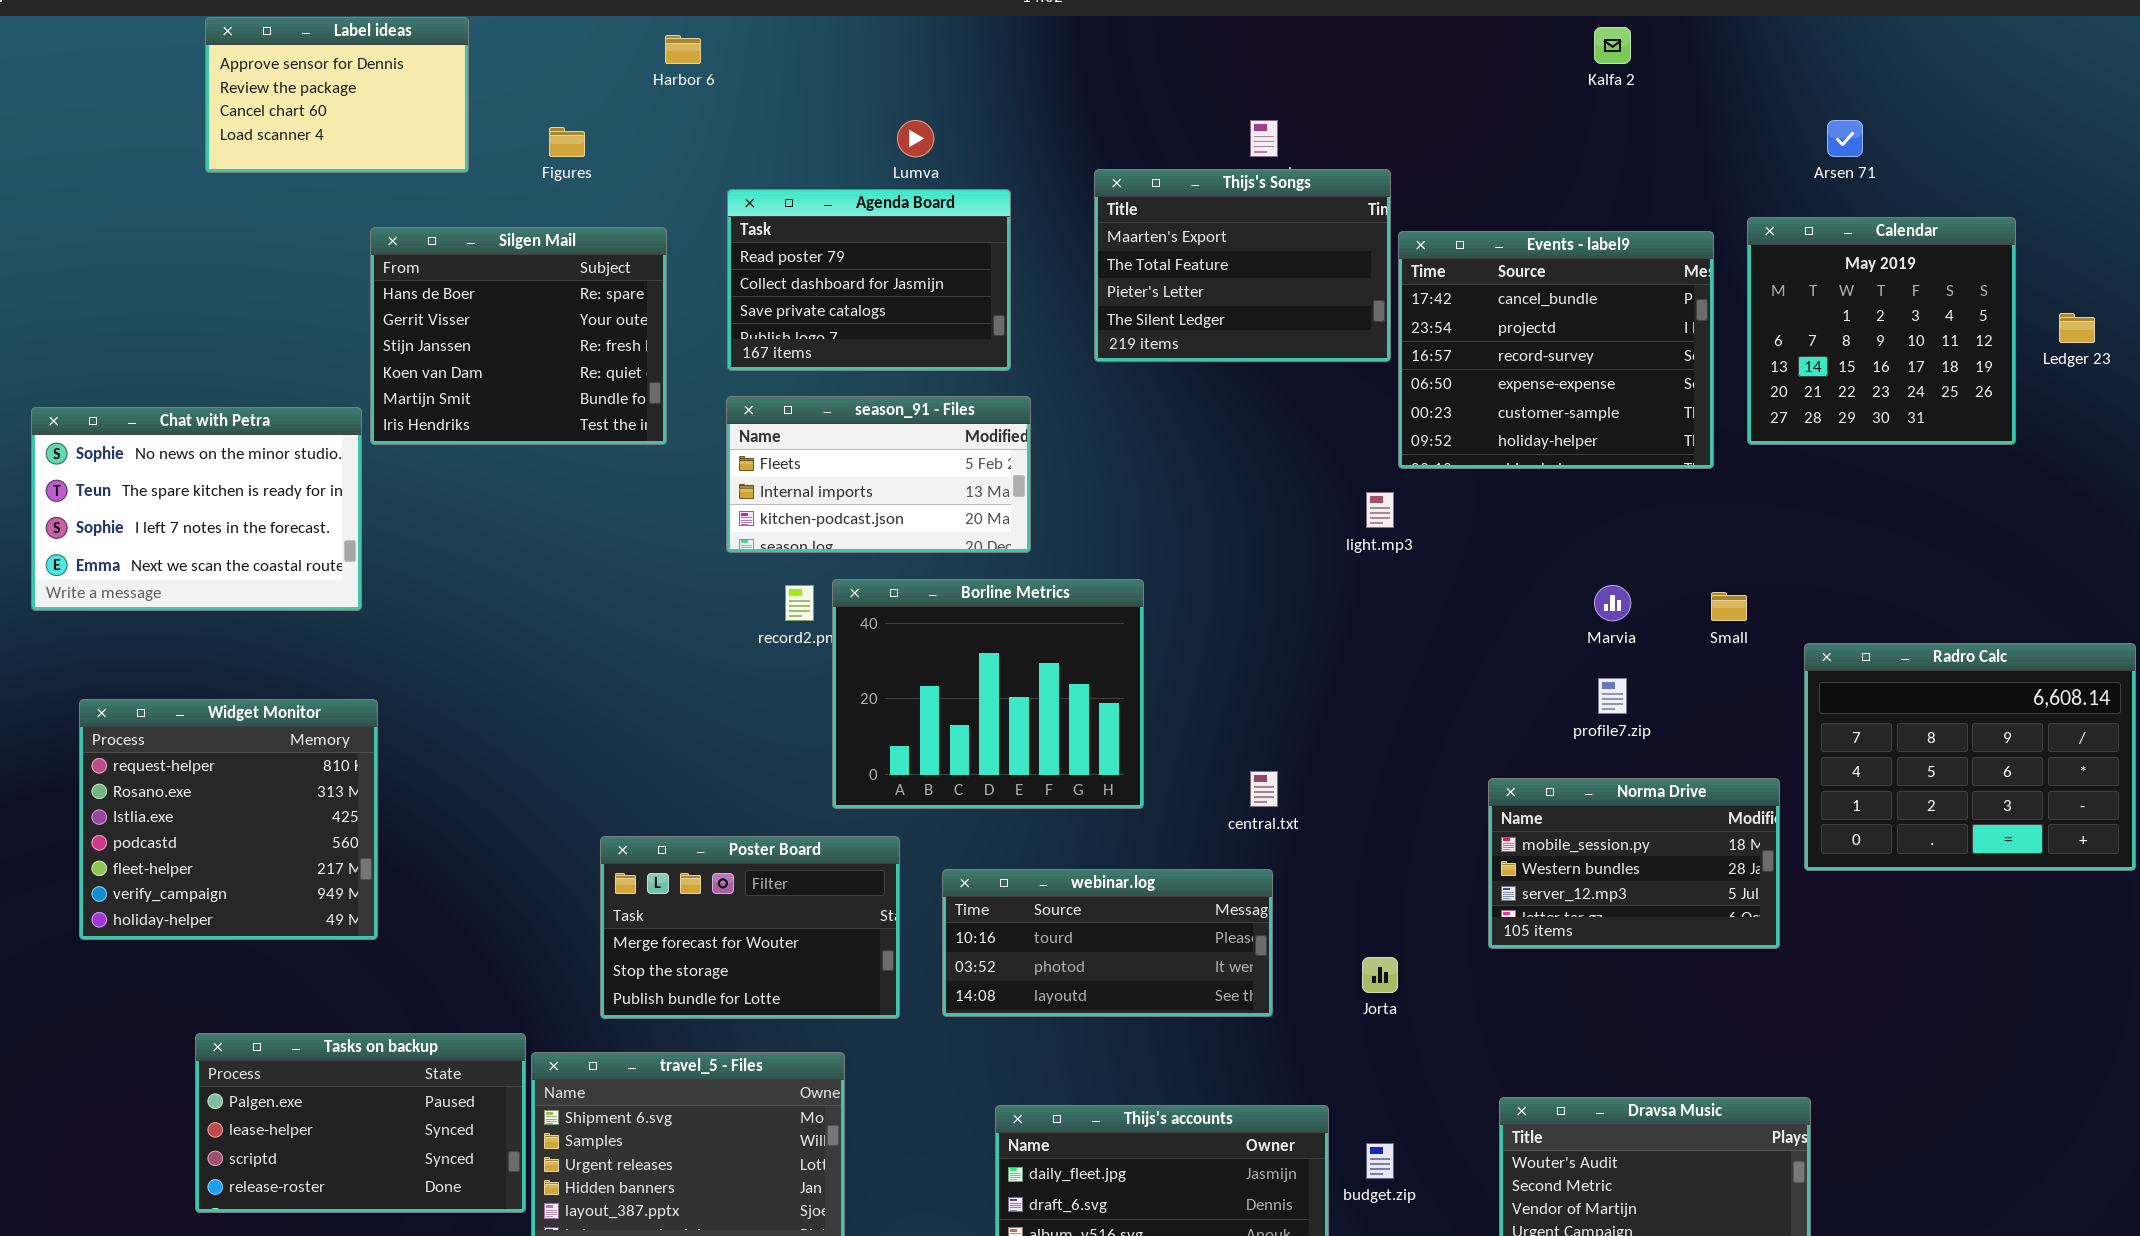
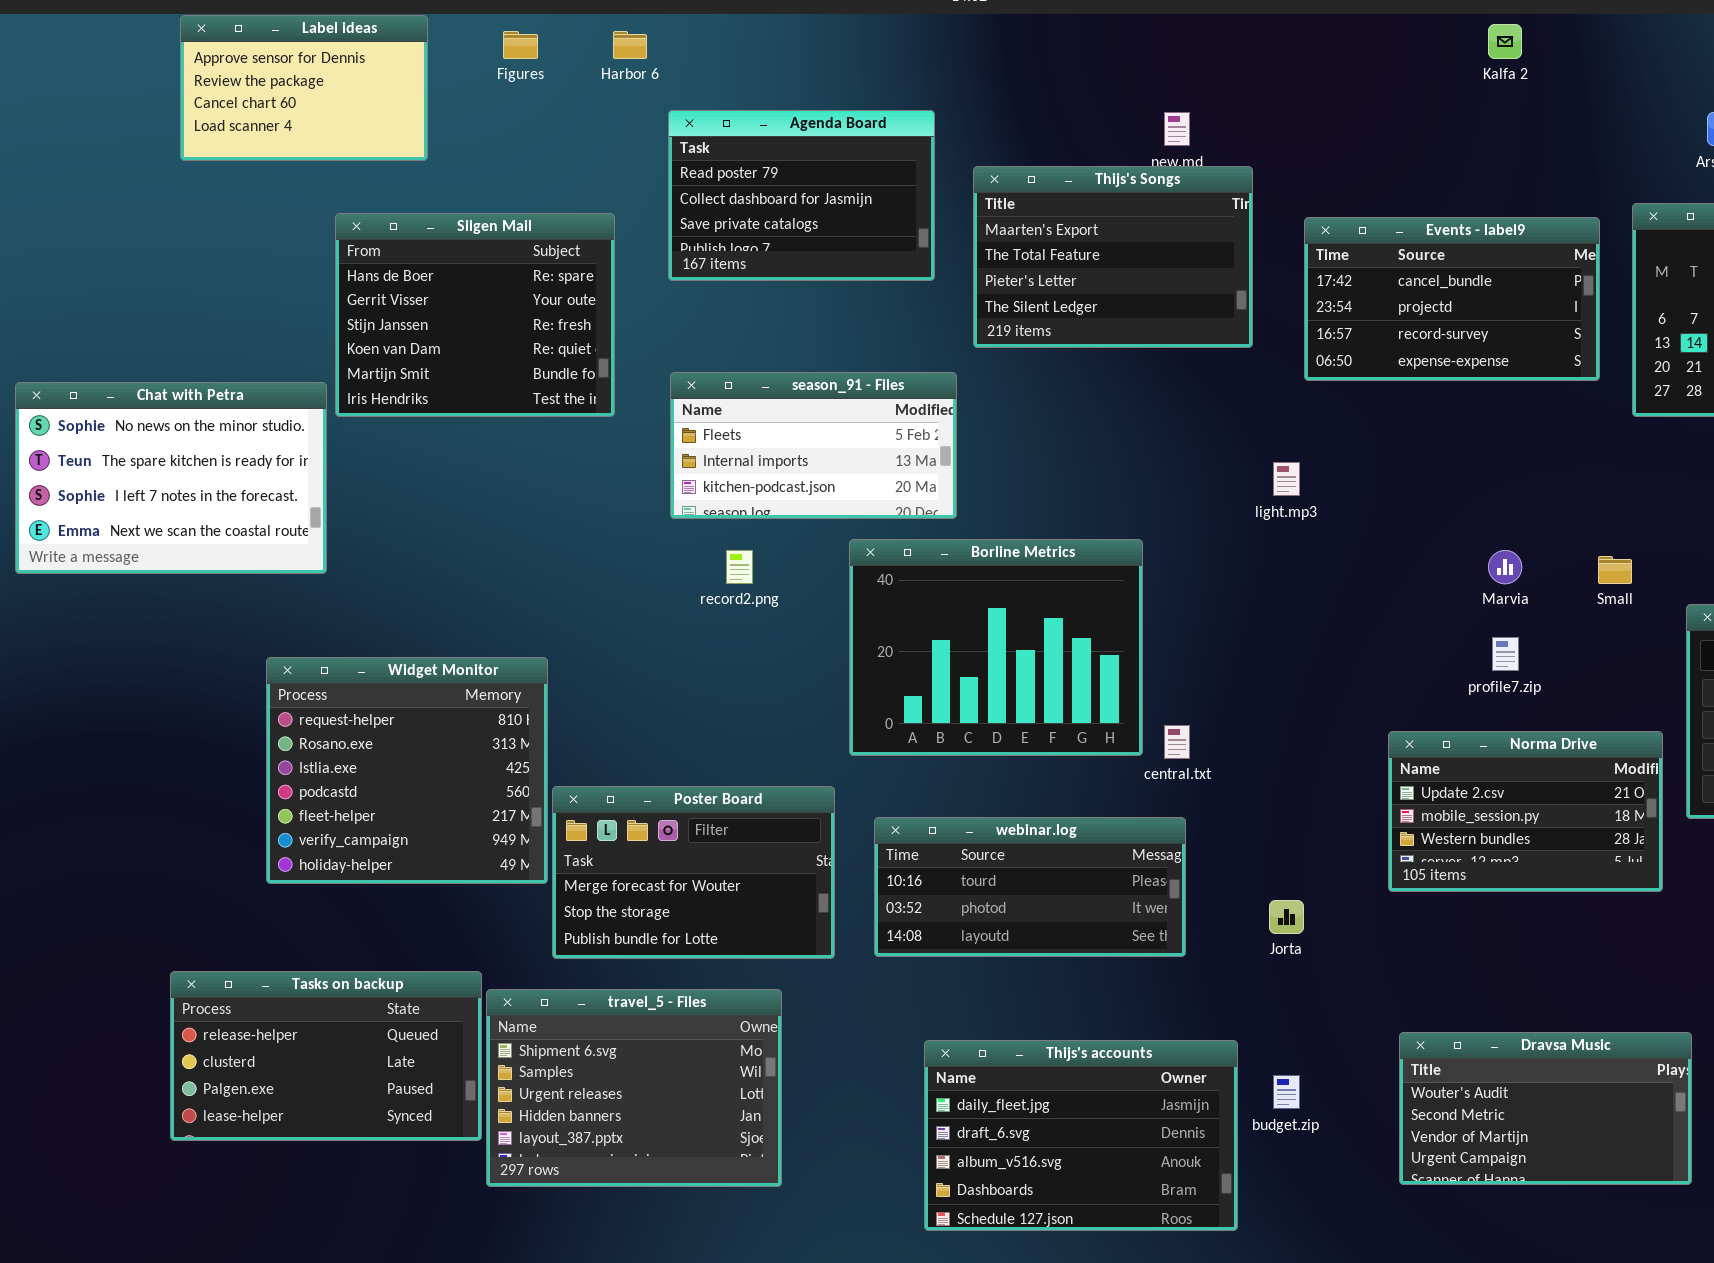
Figures: [549,127,585,157] -> [503,31,538,59], moved
Thijs's Songs: [1094,169,1391,362] -> [973,166,1253,348], moved
Agenda Board: [727,189,1011,371] -> [668,110,935,281], moved
Events - label9: [1398,231,1714,469] -> [1304,217,1600,381], resized
Borline Metrics: [832,579,1144,809] -> [849,539,1143,756], moved
Widget Monitor: [79,699,378,940] -> [266,657,548,884], moved
Norma Drive: [1488,778,1780,949] -> [1388,731,1663,892], scrolled up 1 row
Tasks on backup: [195,1033,526,1213] -> [170,971,482,1141], scrolled up 2 rows

